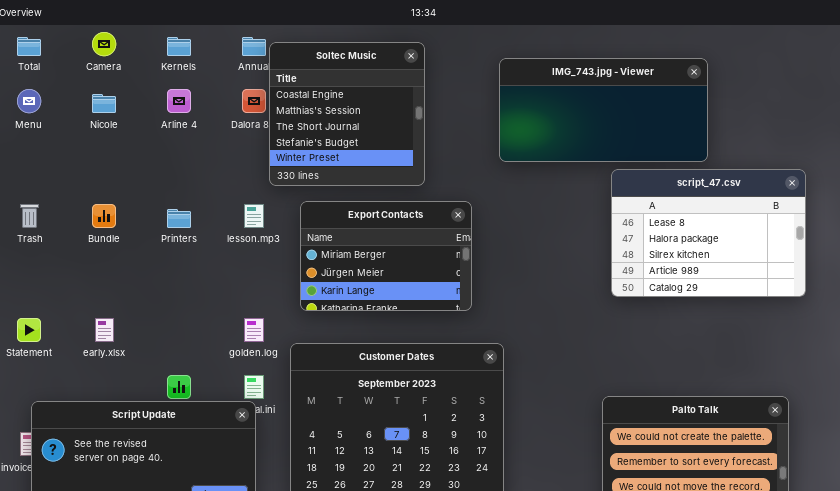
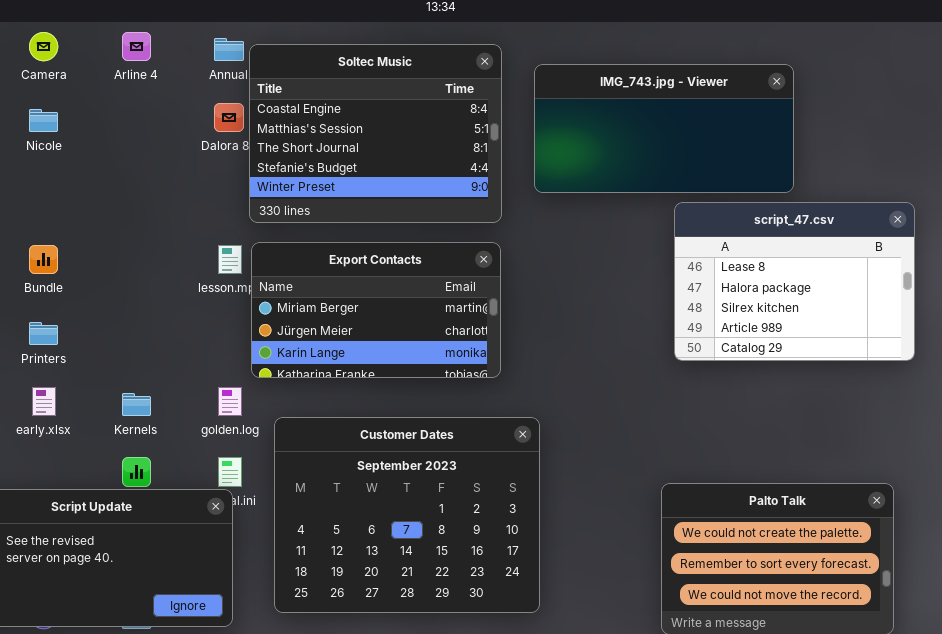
Kernels: [167,37,191,56] -> [122,393,151,416], moved
Soltec Music: [269,42,425,186] -> [249,44,502,223], resized
Arline 4: [167,89,191,113] -> [122,32,151,61], moved
Export Contacts: [300,201,472,311] -> [251,242,501,378], resized
Printers: [167,209,191,228] -> [29,322,58,345], moved

